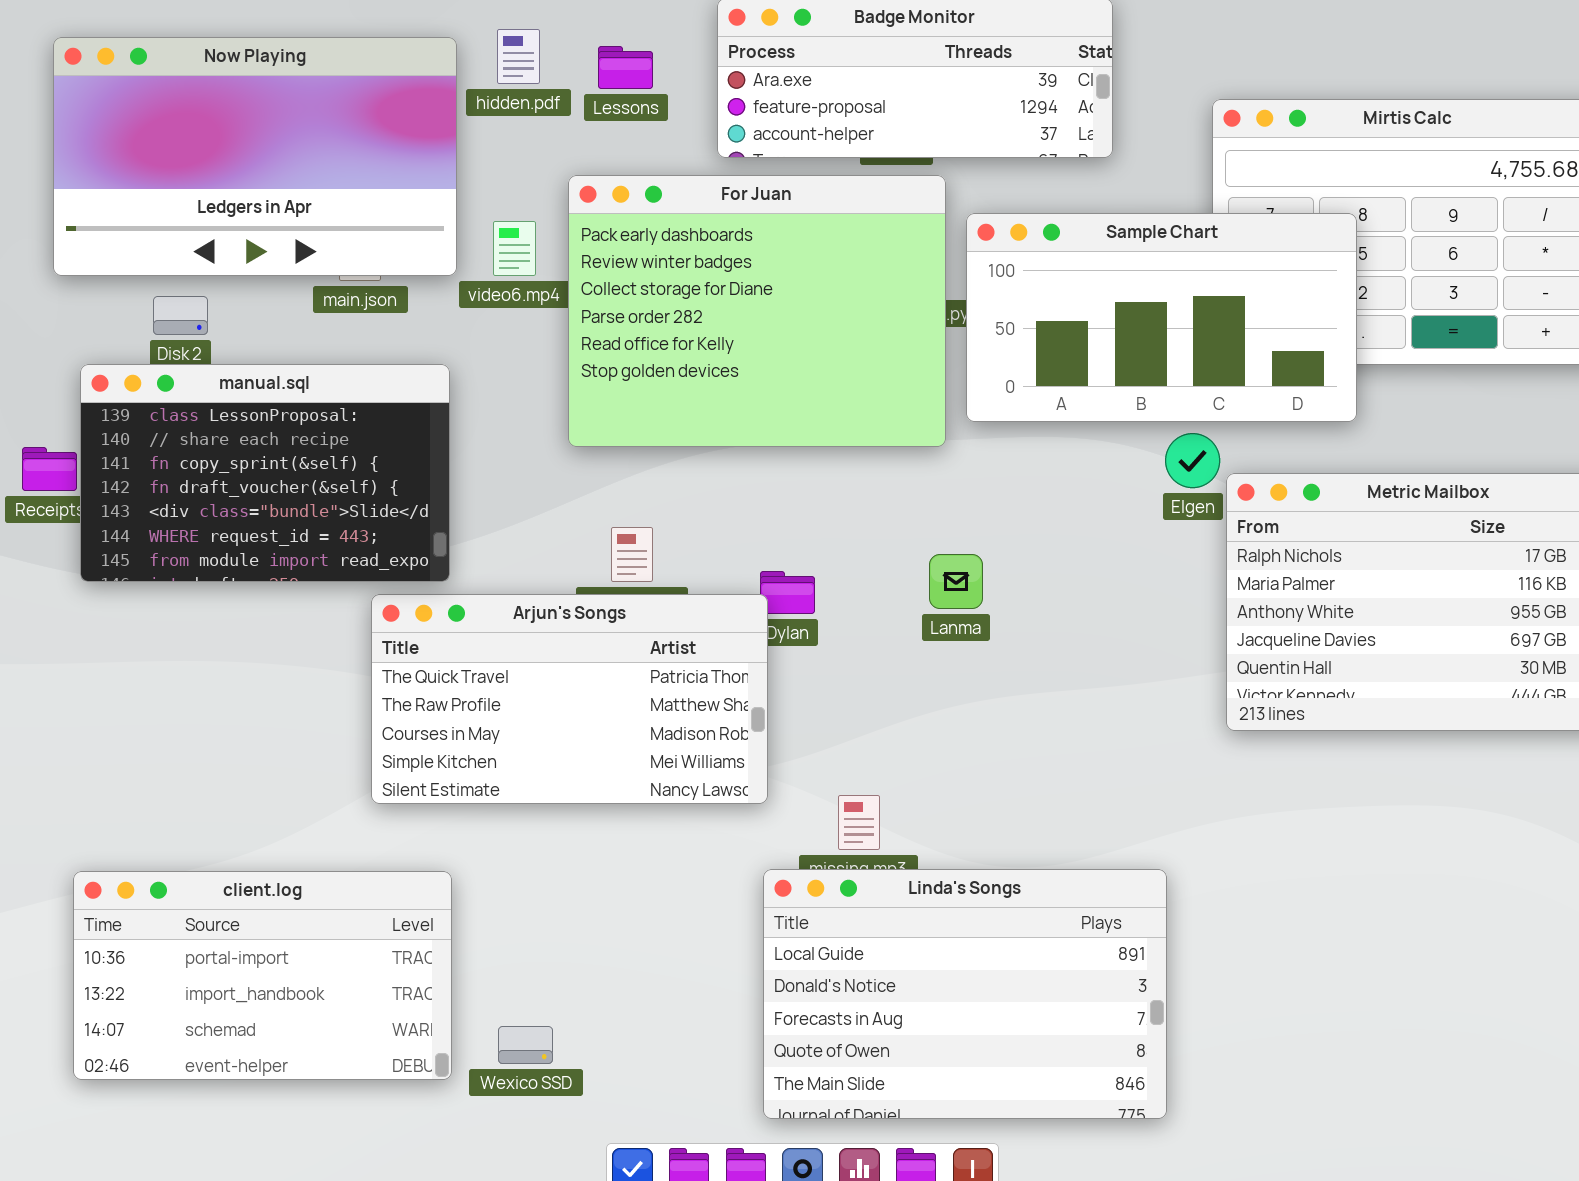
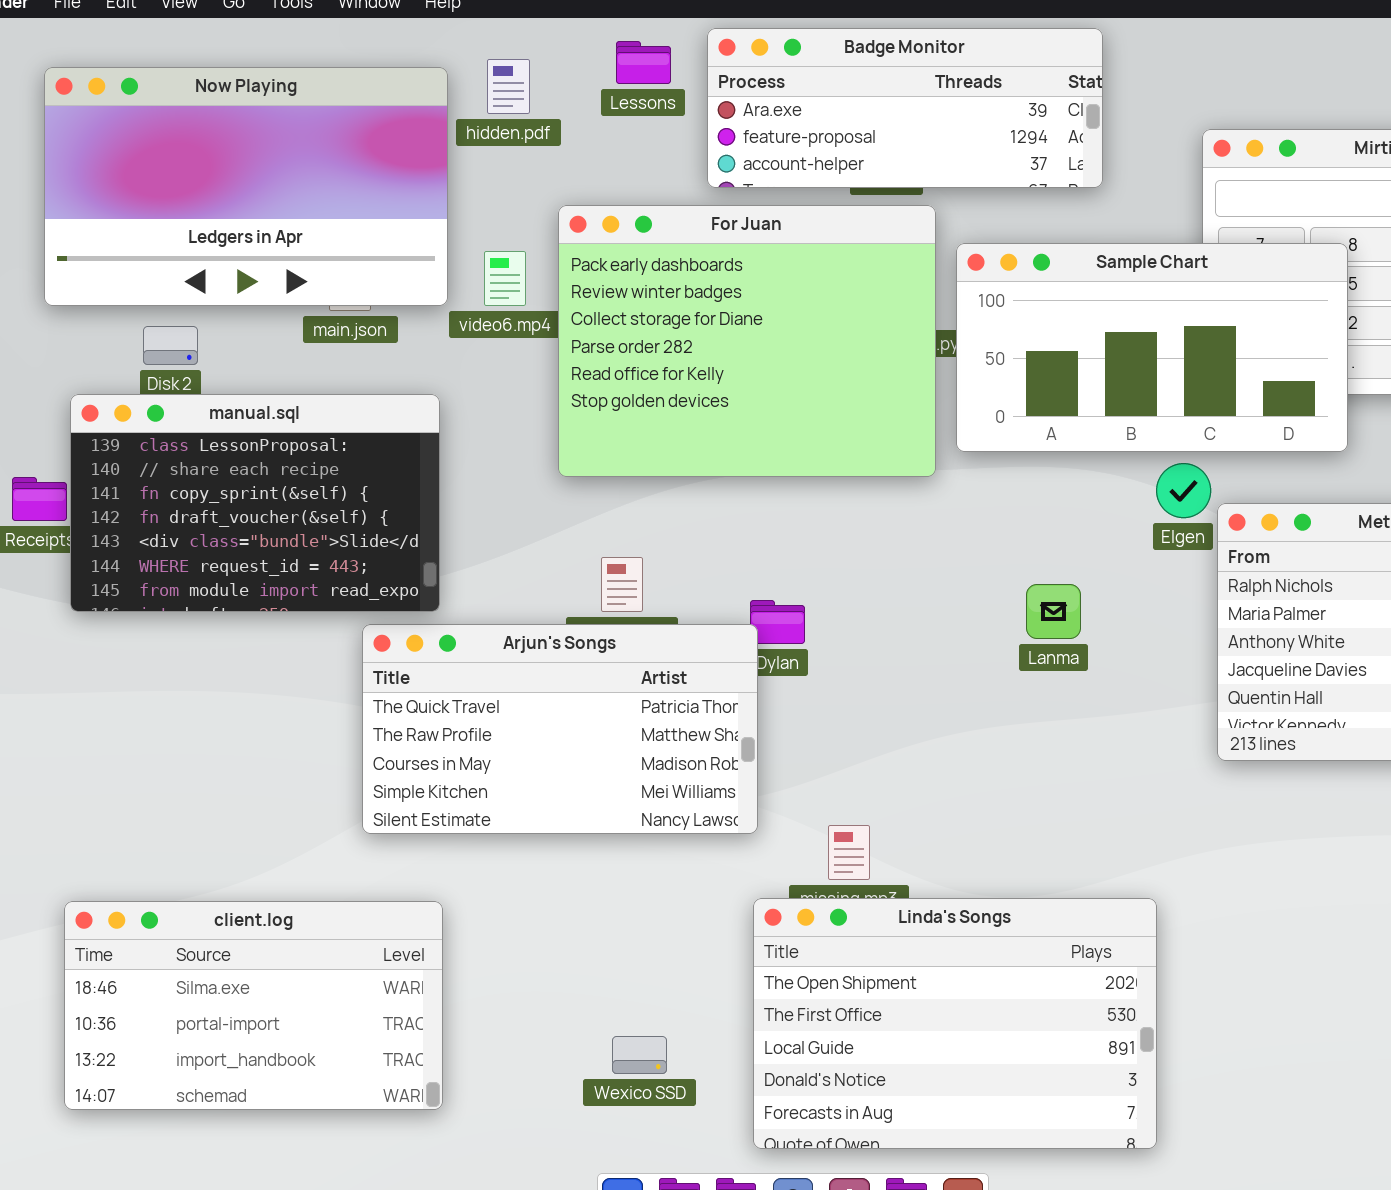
Lessons: [598,46,653,89] -> [616,41,671,84], moved
Lanma: [929,554,983,609] -> [1026,584,1081,639], moved
Linda's Songs: [763,869,1167,1119] -> [753,898,1157,1149], scrolled up 2 rows
client.log: [73,871,452,1080] -> [64,901,443,1110], scrolled up 1 row
Wexico SSD: [498,1026,553,1064] -> [612,1036,667,1074], moved

